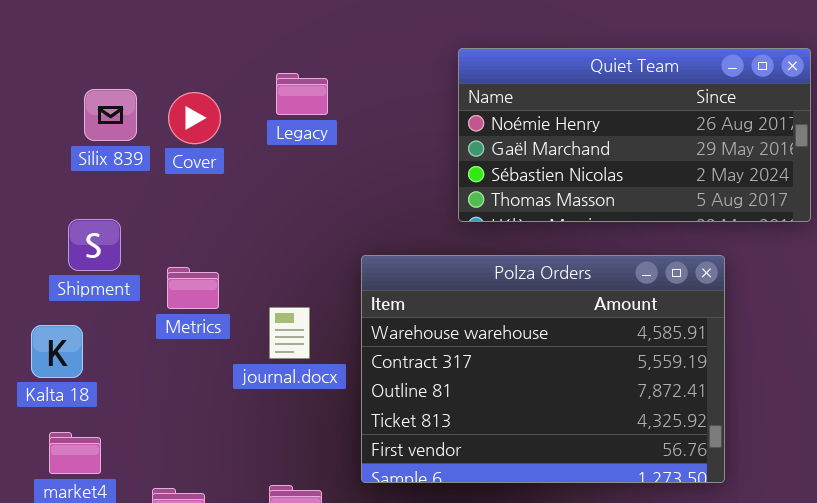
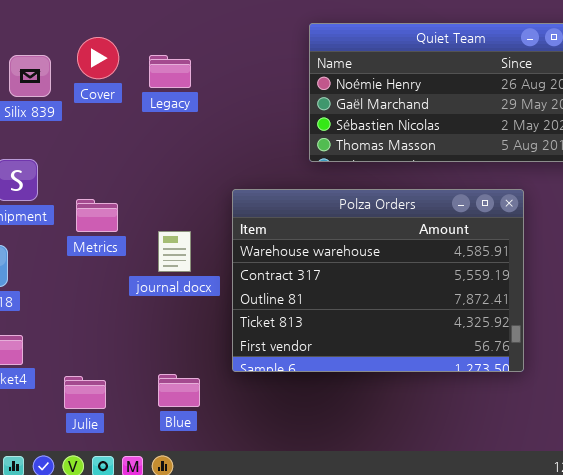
Legacy: [276,73,328,115] -> [149,55,191,88], moved
Cover: [168,92,221,144] -> [77,37,119,79], moved

